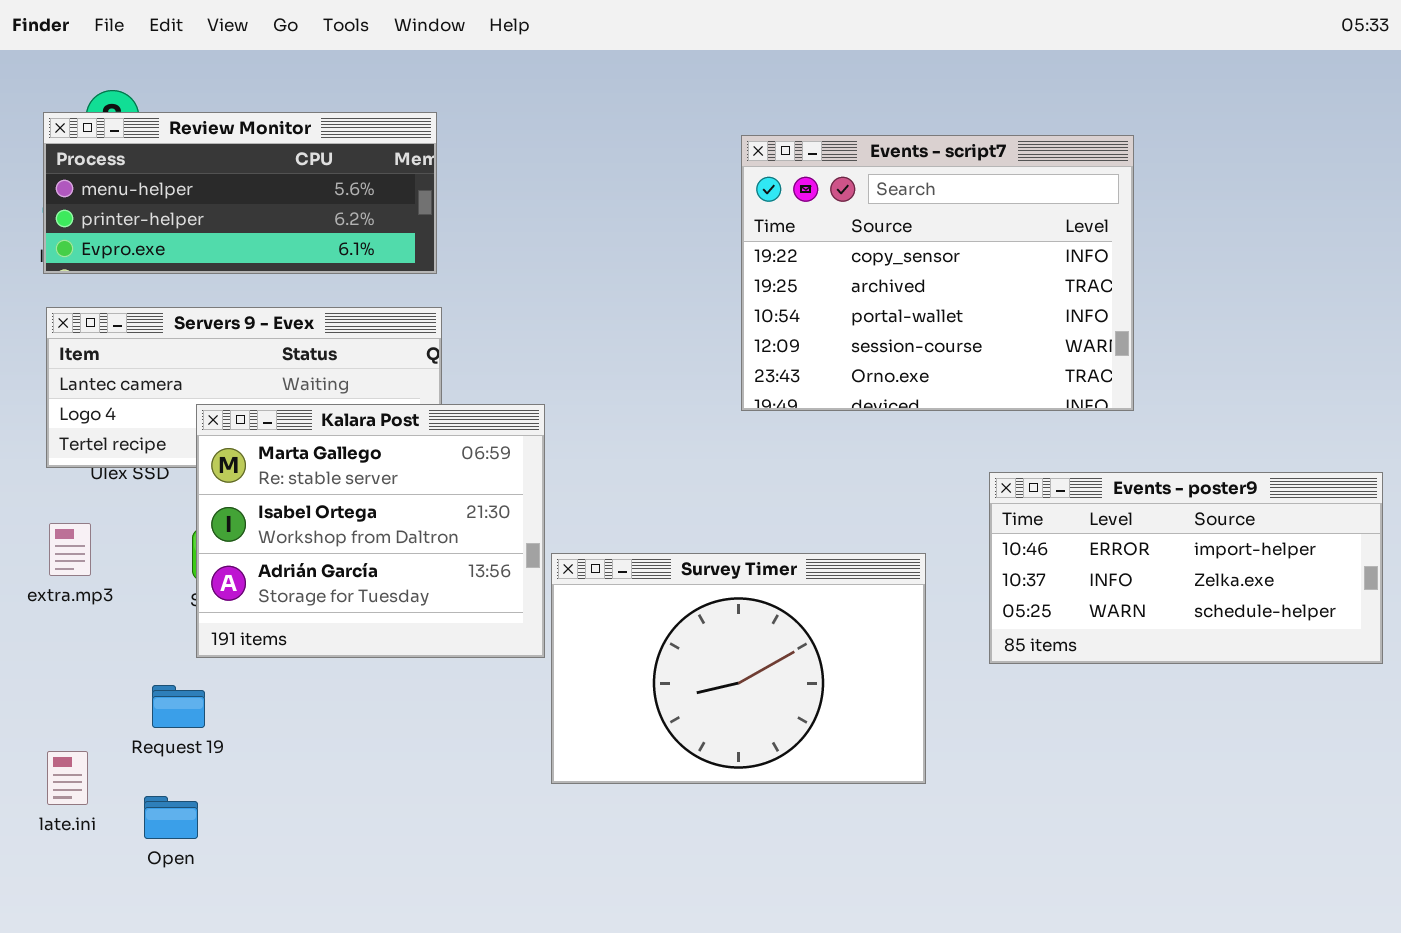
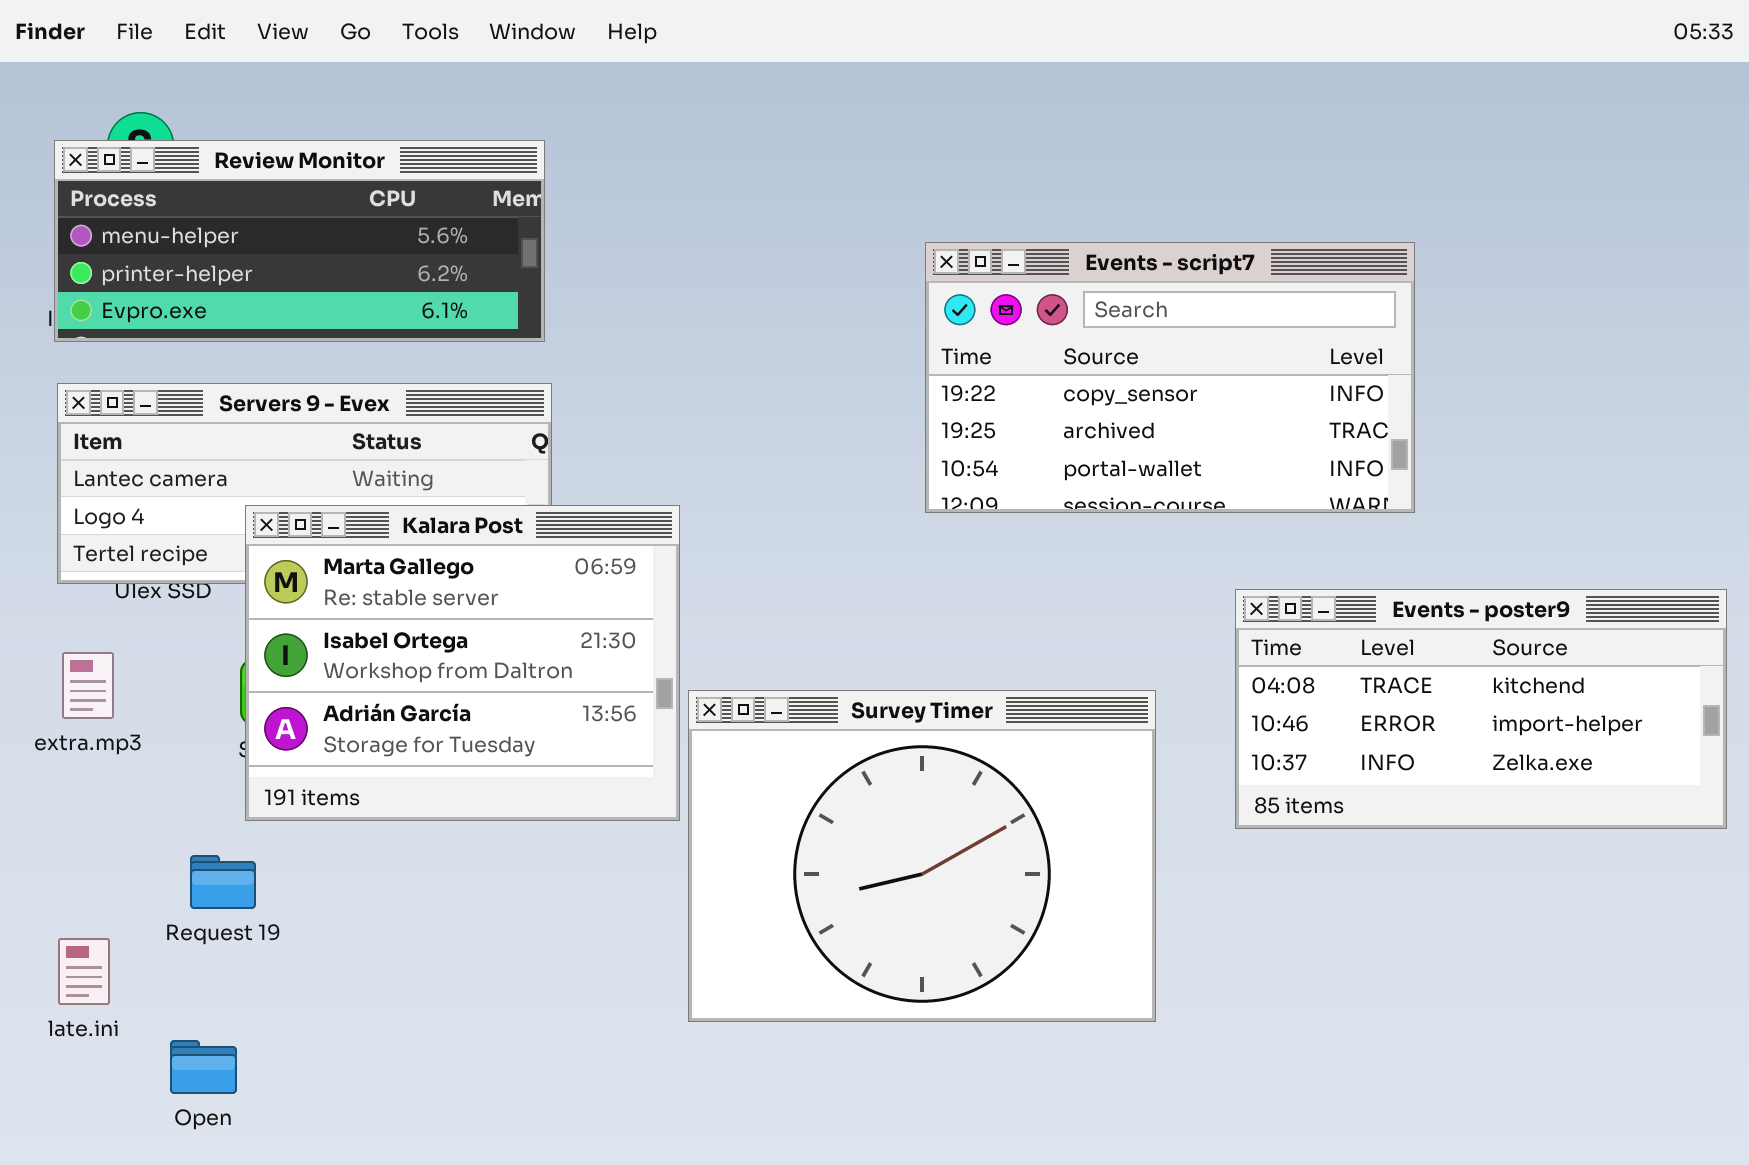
Events - script7: [741,135,1134,411] -> [925,242,1415,513], resized
Events - poster9: [989,472,1383,664] -> [1235,589,1727,829], scrolled up 1 row
Survey Timer: [551,553,926,784] -> [688,690,1156,1022], resized
Open: [144,796,198,839] -> [170,1040,237,1094], moved

